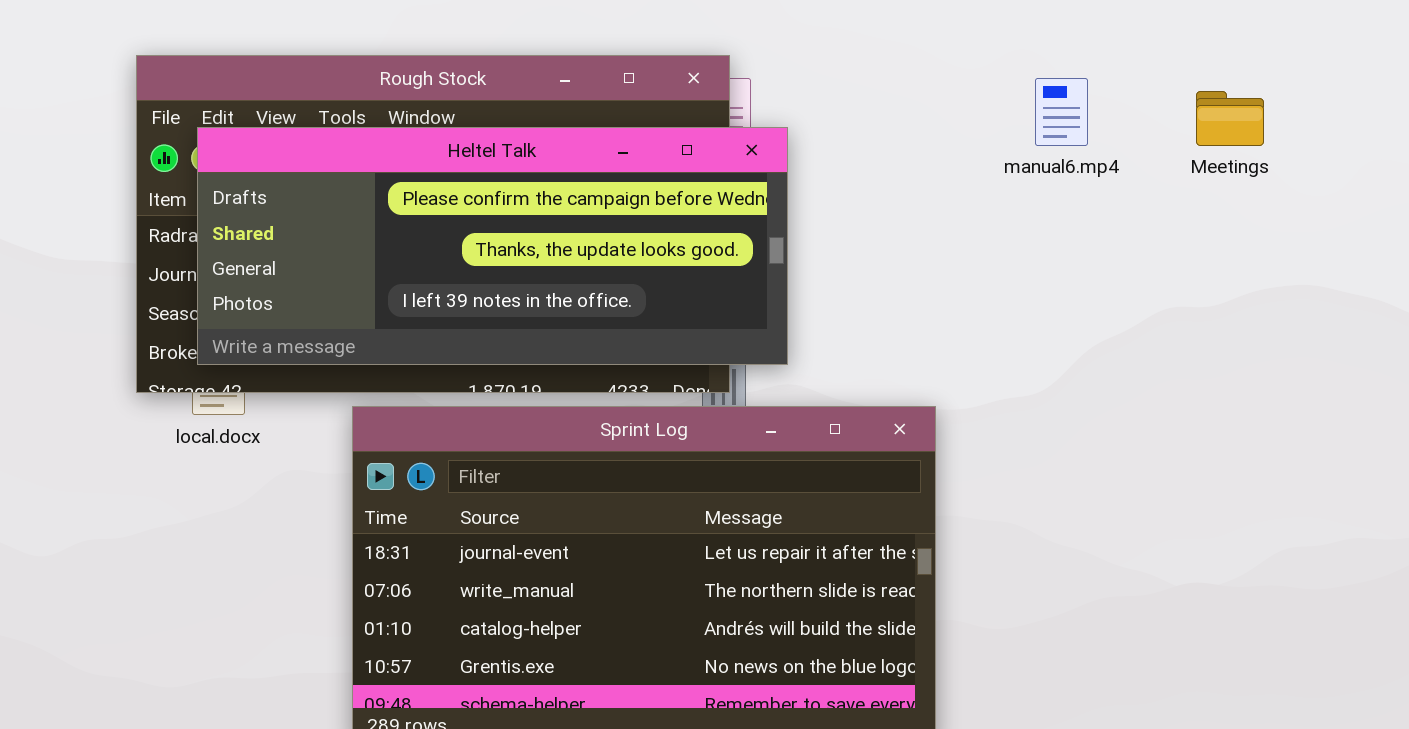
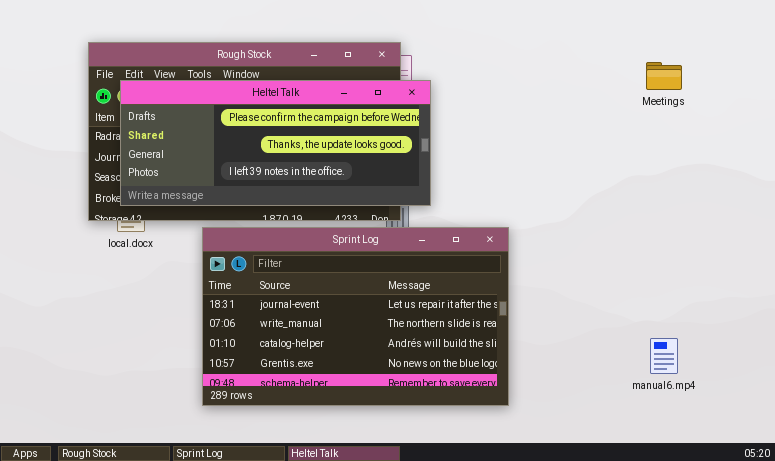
manual6.mp4: [1035,78,1088,146] -> [650,338,678,374], moved

